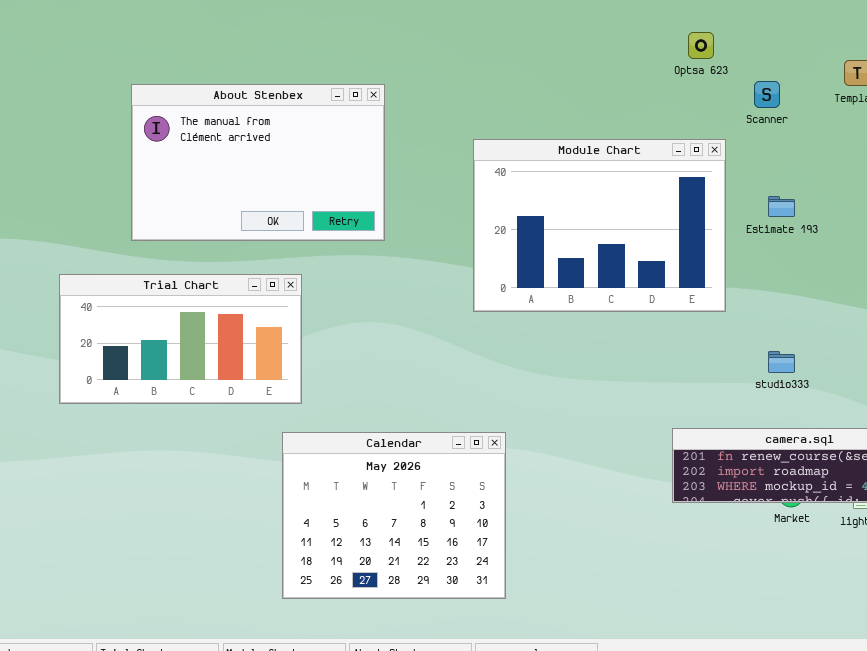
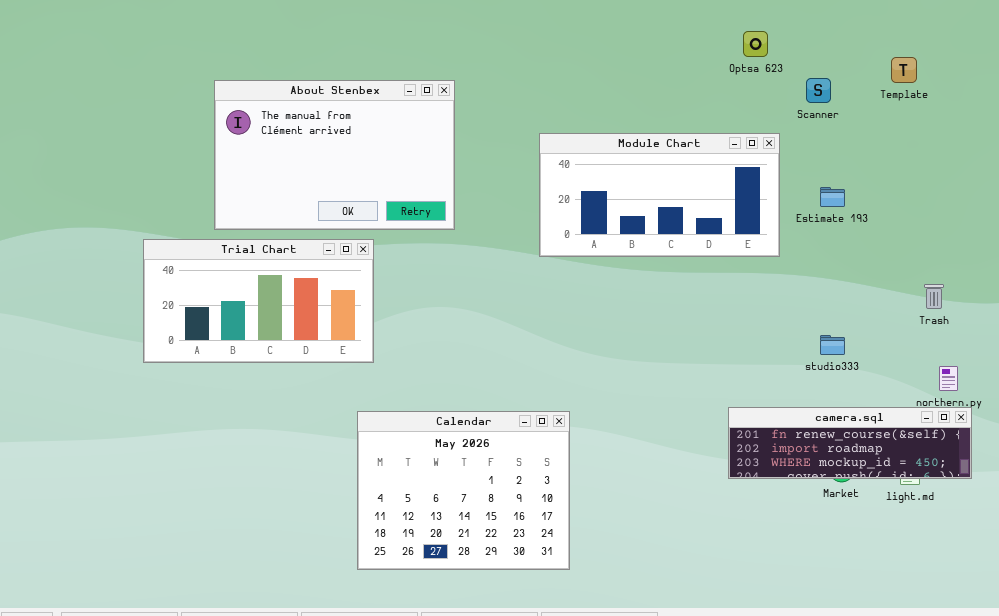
Module Chart: [473,139,726,312] -> [539,133,780,257], resized
Trial Chart: [59,274,302,404] -> [143,239,374,363], moved

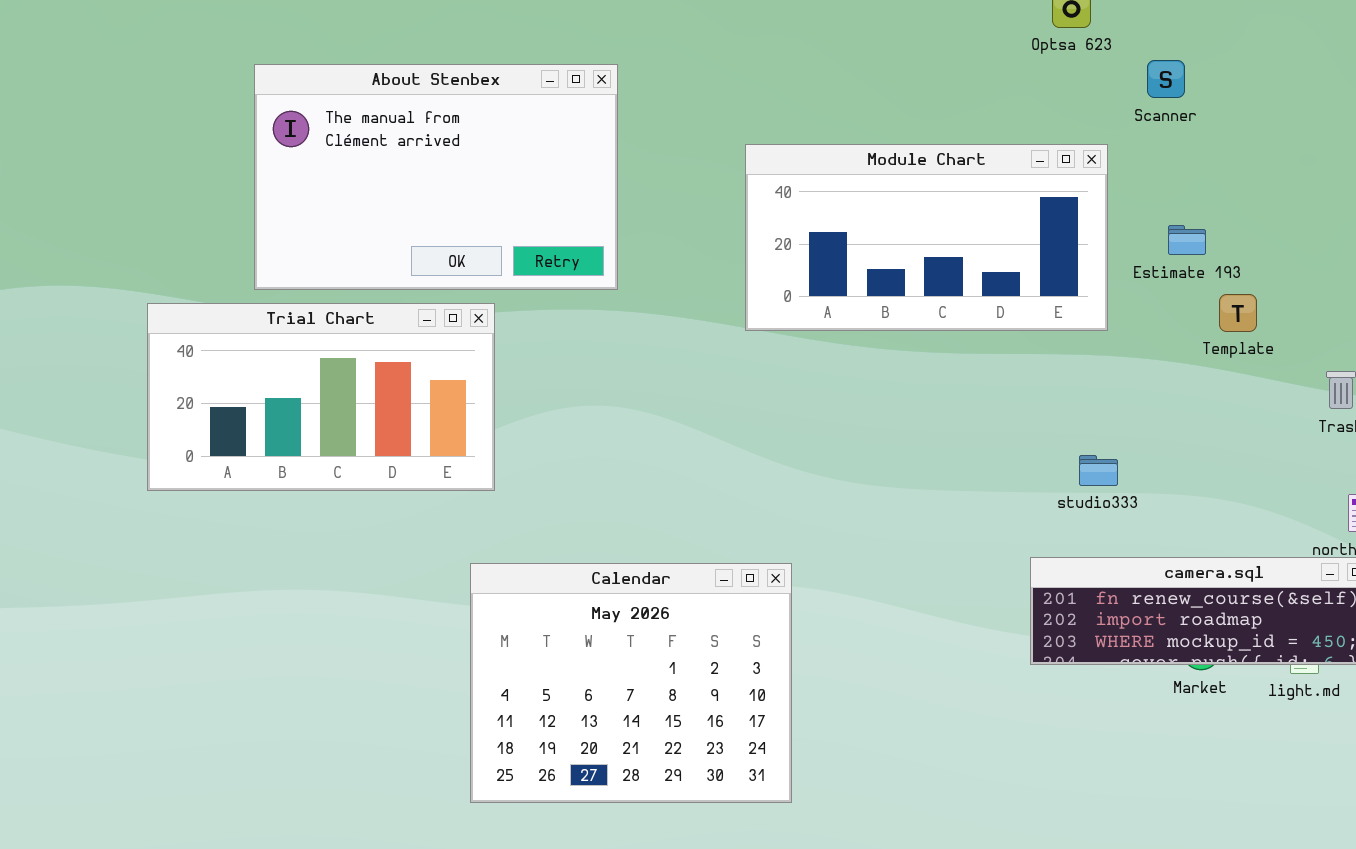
Template: [891,57,917,83] -> [1219,294,1257,332], moved
studio333: [820,335,845,355] -> [1079,455,1118,486], moved

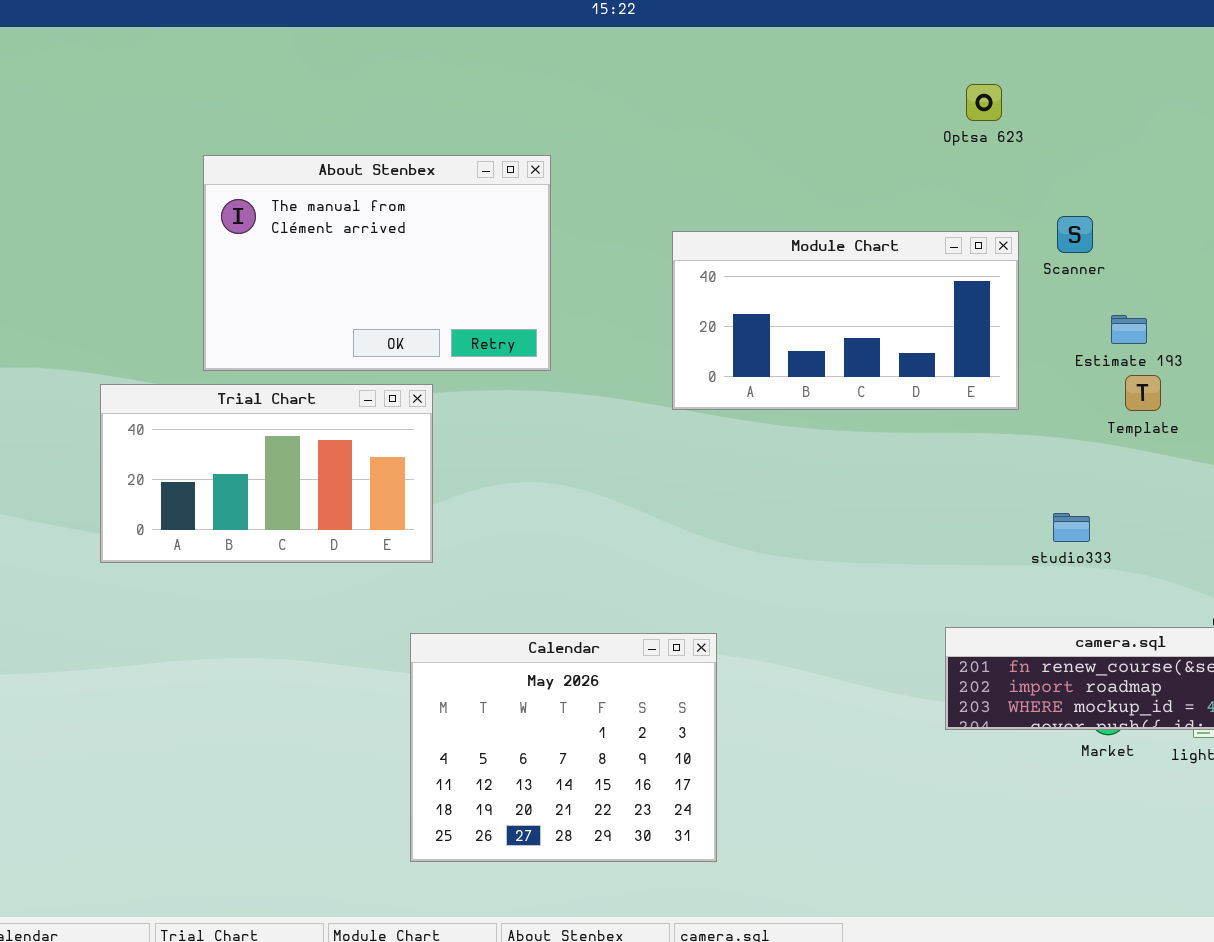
Scanner: [1147,60,1185,98] -> [1057,216,1093,253], moved
Estimate 193: [1168,225,1206,255] -> [1111,315,1147,344], moved
studio333: [1079,455,1118,486] -> [1053,513,1090,542], moved

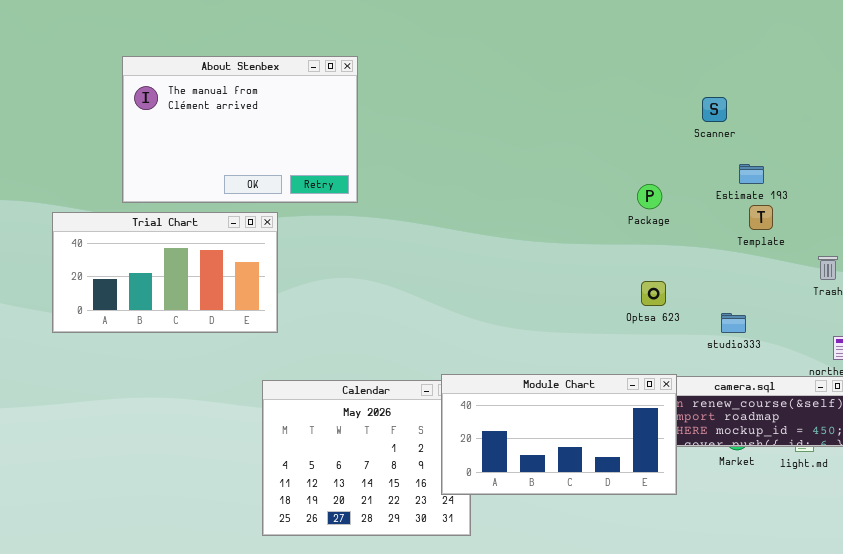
Optsa 623: [966,84,1002,121] -> [641,281,666,306], moved
Module Chart: [672,231,1019,410] -> [441,374,677,495], moved
studio333: [1053,513,1090,542] -> [721,313,746,333], moved

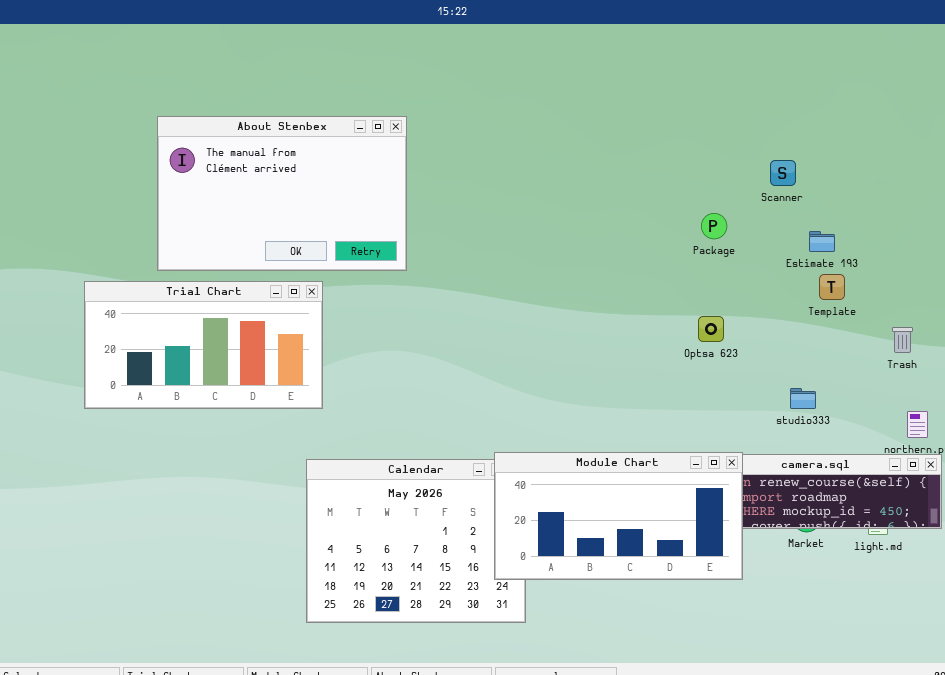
Package: [637,184,662,209] -> [701,213,727,239], moved
Optsa 623: [641,281,666,306] -> [698,316,724,342], moved

